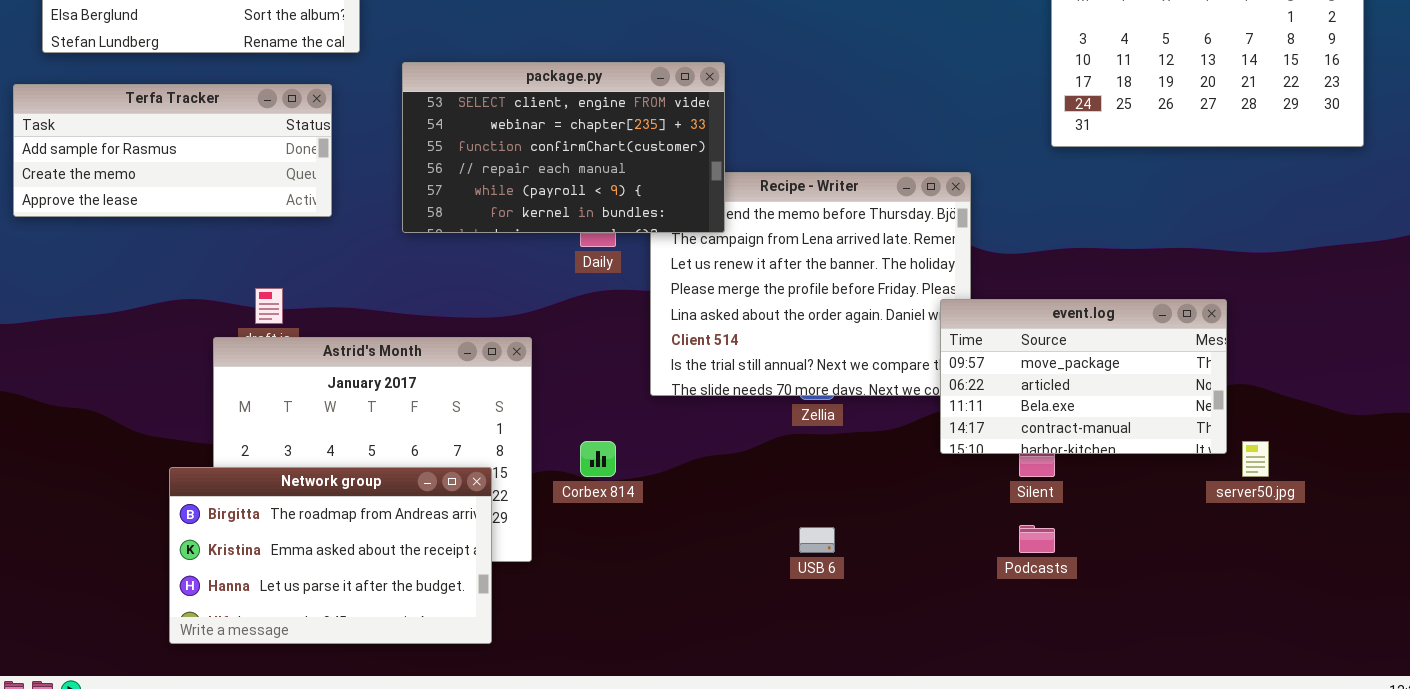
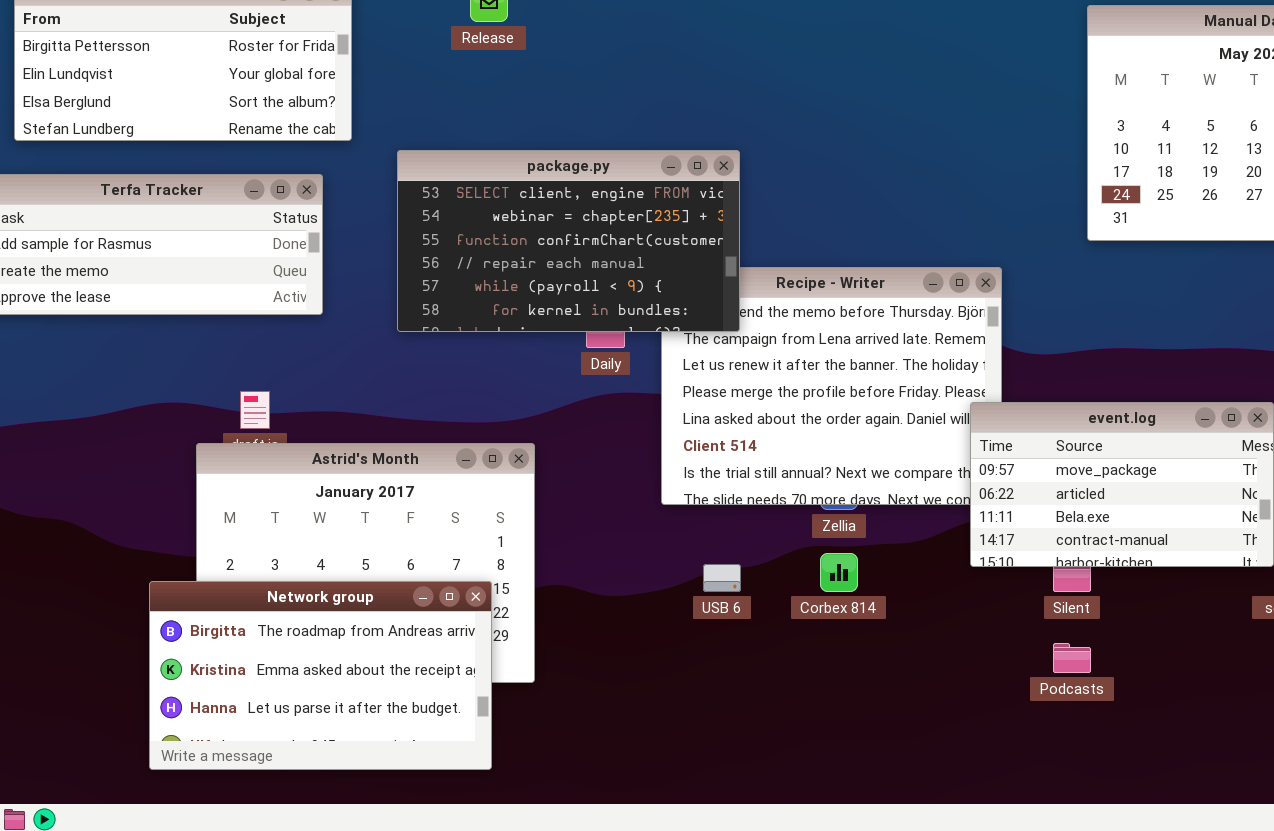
Corbex 814: [580,441,616,477] -> [820,553,858,592], moved
USB 6: [799,527,835,553] -> [703,564,741,592], moved

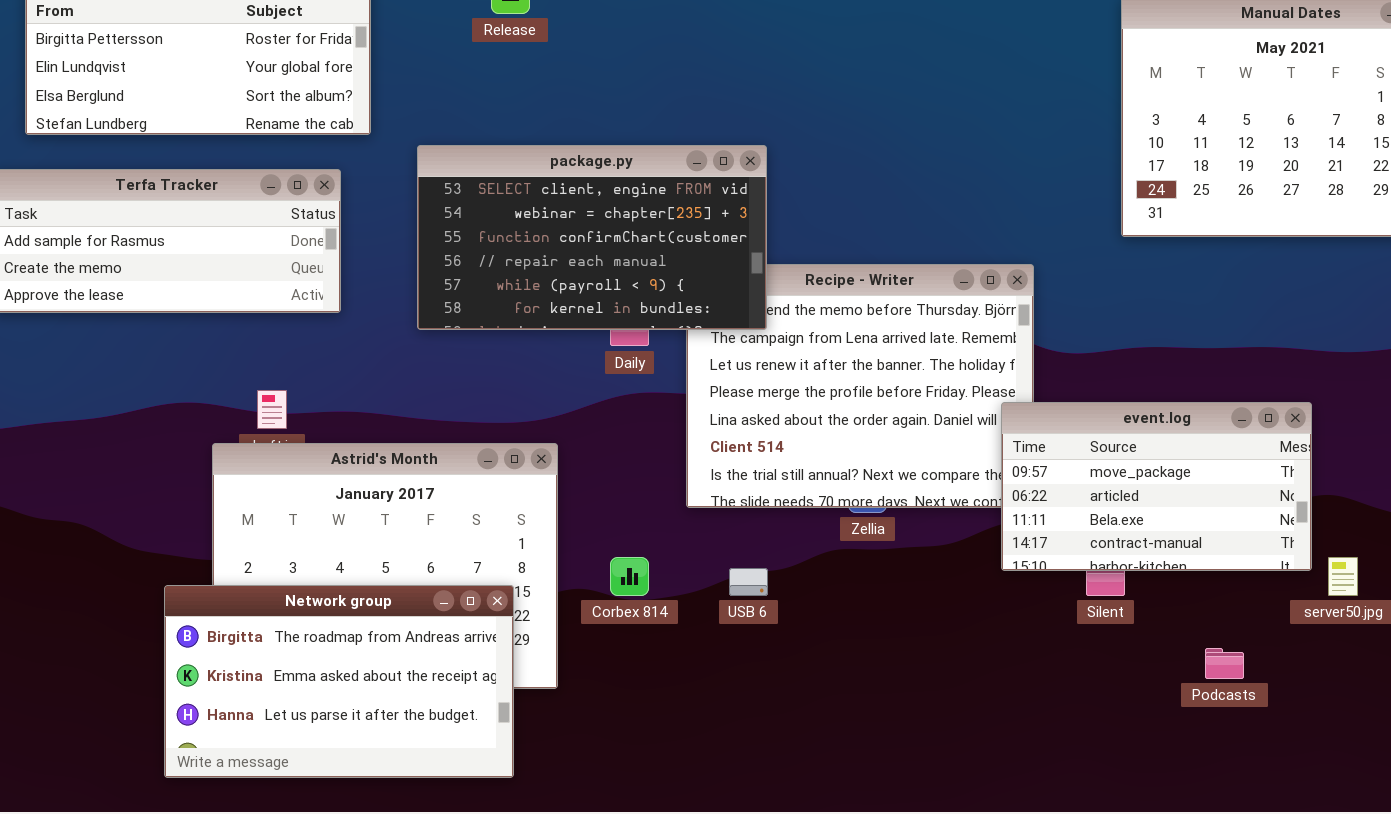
Corbex 814: [820,553,858,592] -> [610,557,649,596], moved
Podcasts: [1053,643,1091,673] -> [1205,648,1244,679], moved

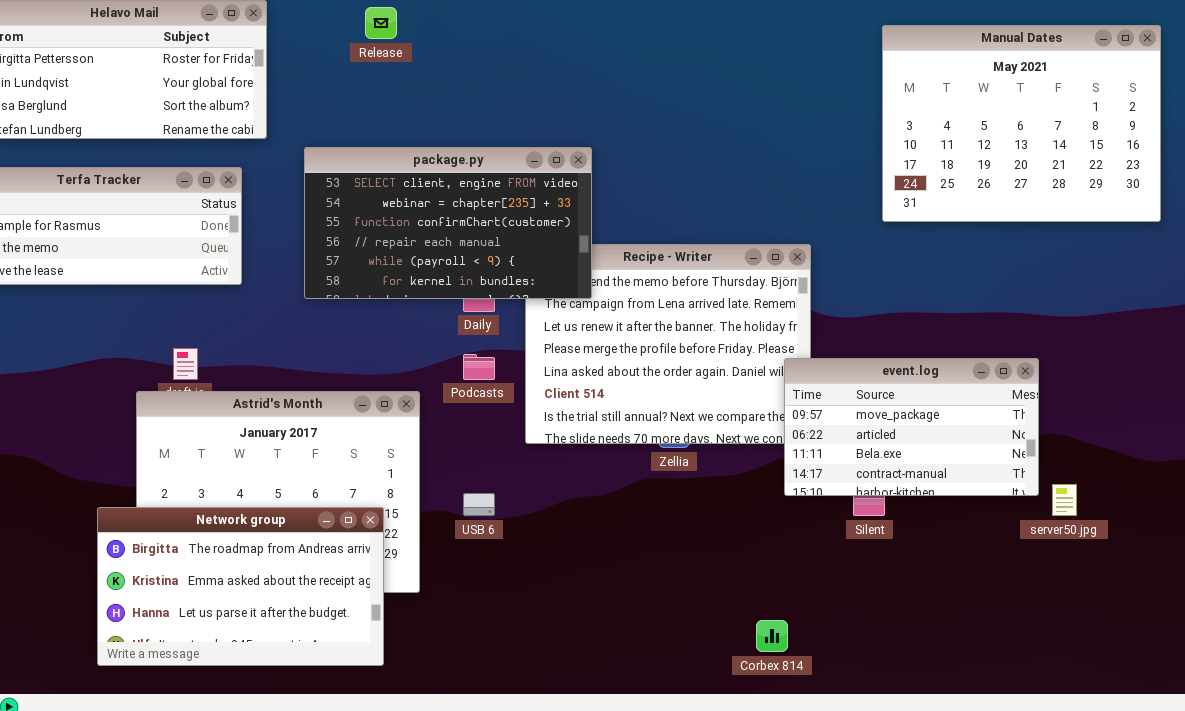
Corbex 814: [610,557,649,596] -> [756,620,788,652], moved
USB 6: [729,568,768,596] -> [463,493,495,516], moved
Podcasts: [1205,648,1244,679] -> [463,354,495,380], moved

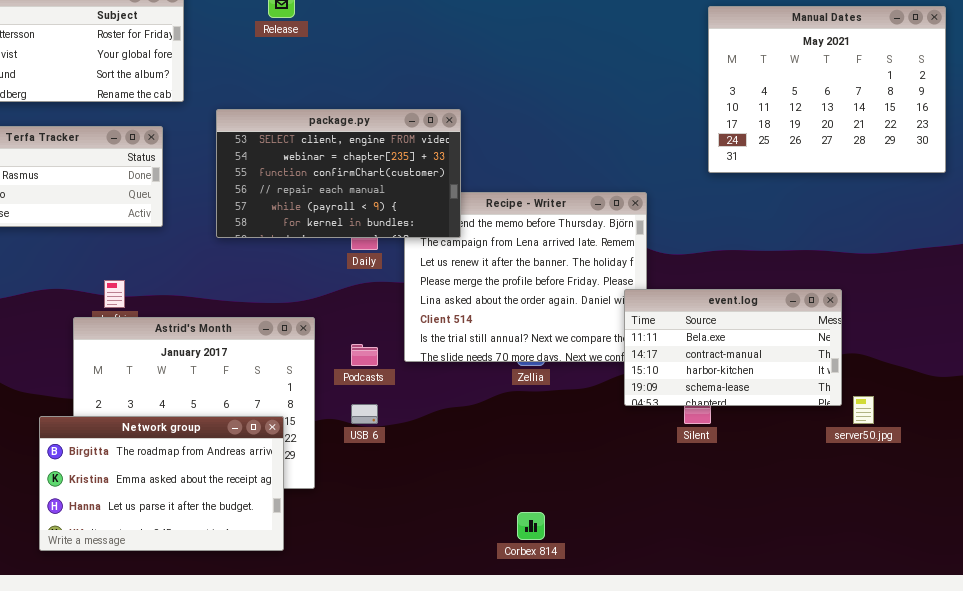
Podcasts: [463,354,495,380] -> [351,344,378,366], moved
event.log: [784,358,1039,496] -> [624,289,842,406], scrolled down 2 rows
Corbex 814: [756,620,788,652] -> [517,512,545,540], moved

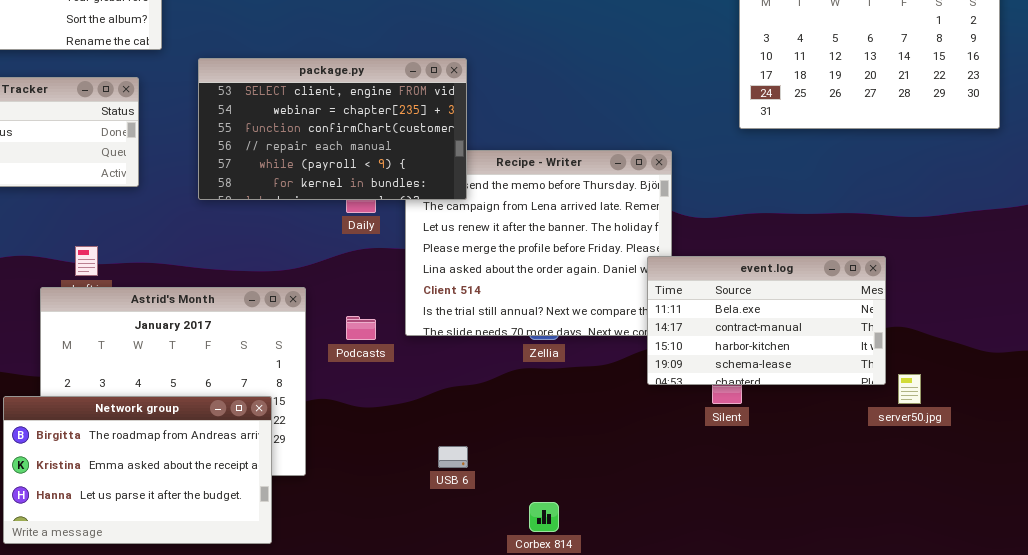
USB 6: [351,404,378,424] -> [438,446,468,468], moved

